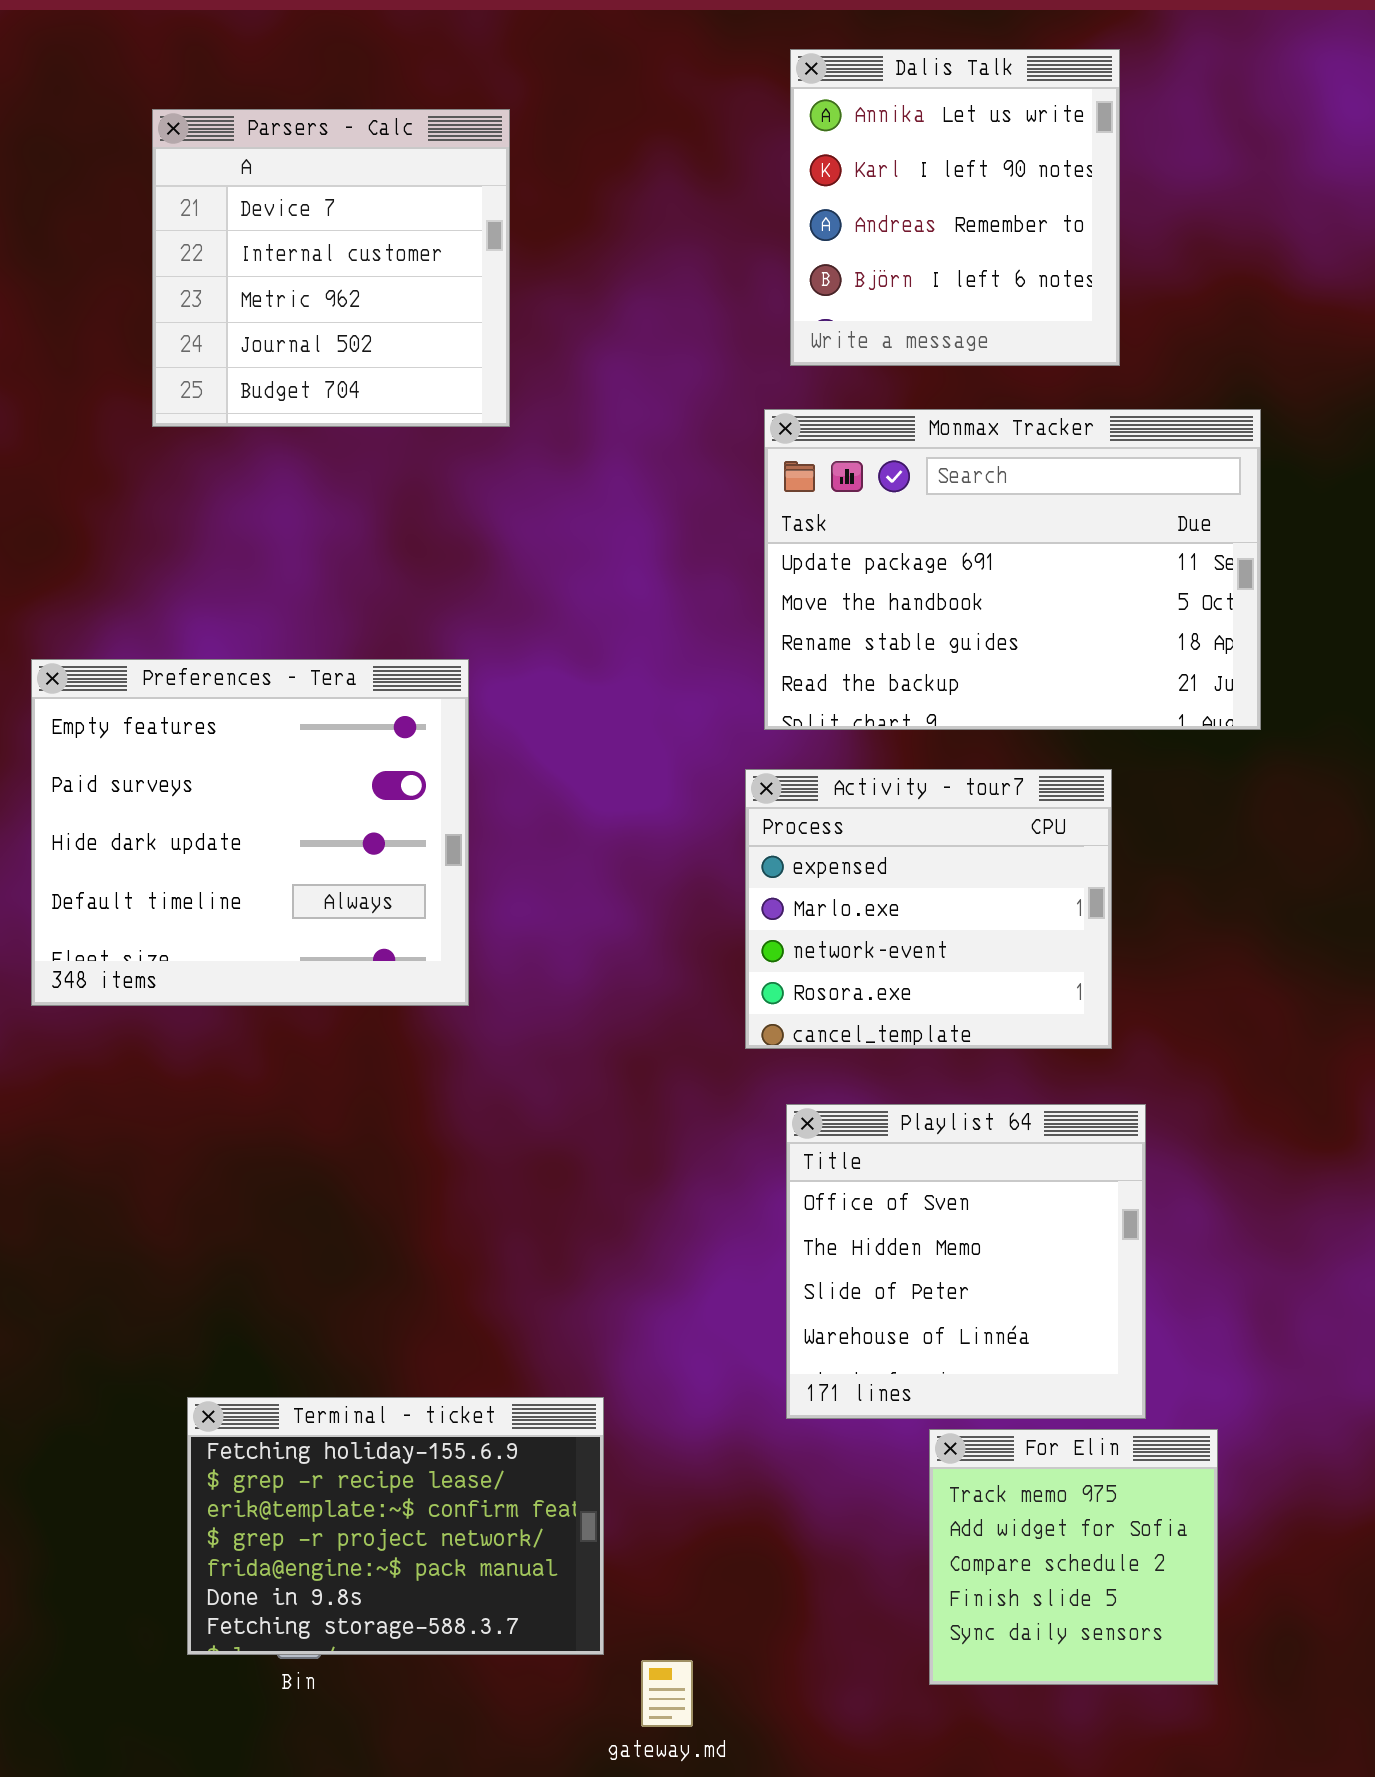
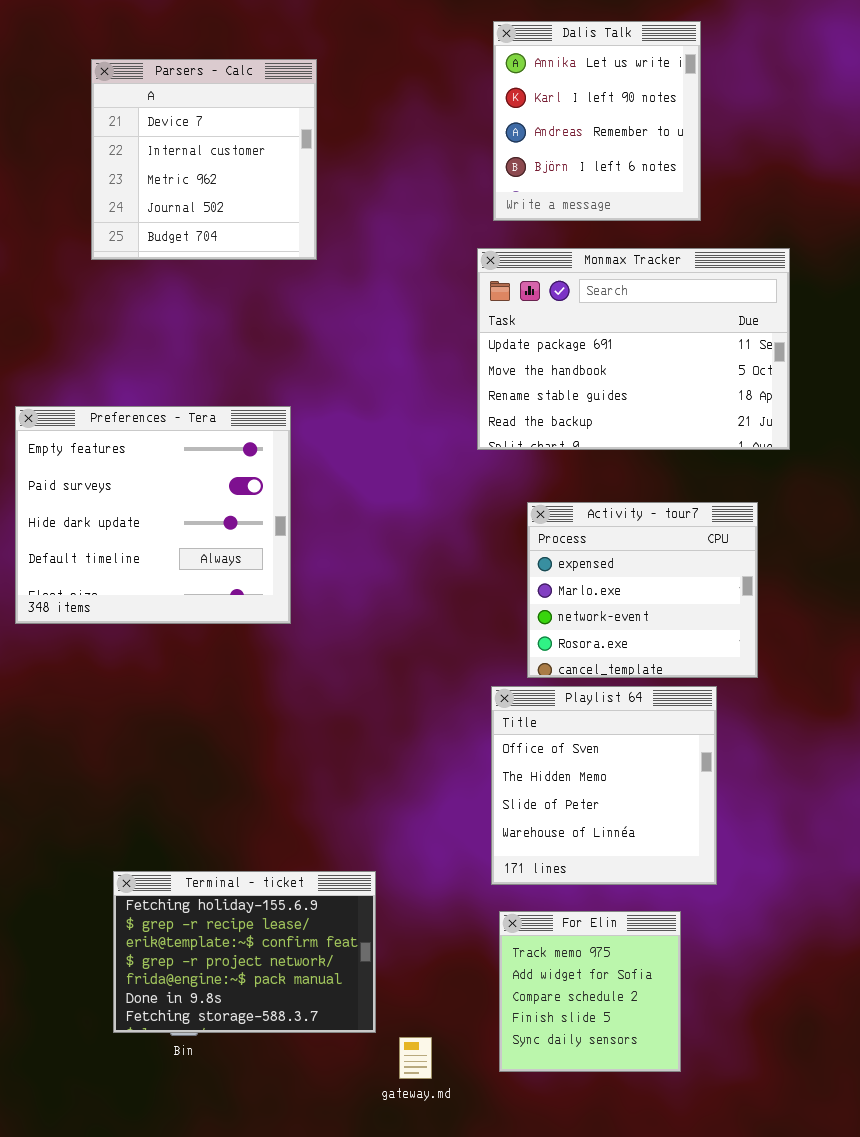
Activity - tour7: [745,769,1112,1049] -> [527,502,758,678], moved
For Elin: [929,1429,1218,1685] -> [499,911,681,1072], moved

